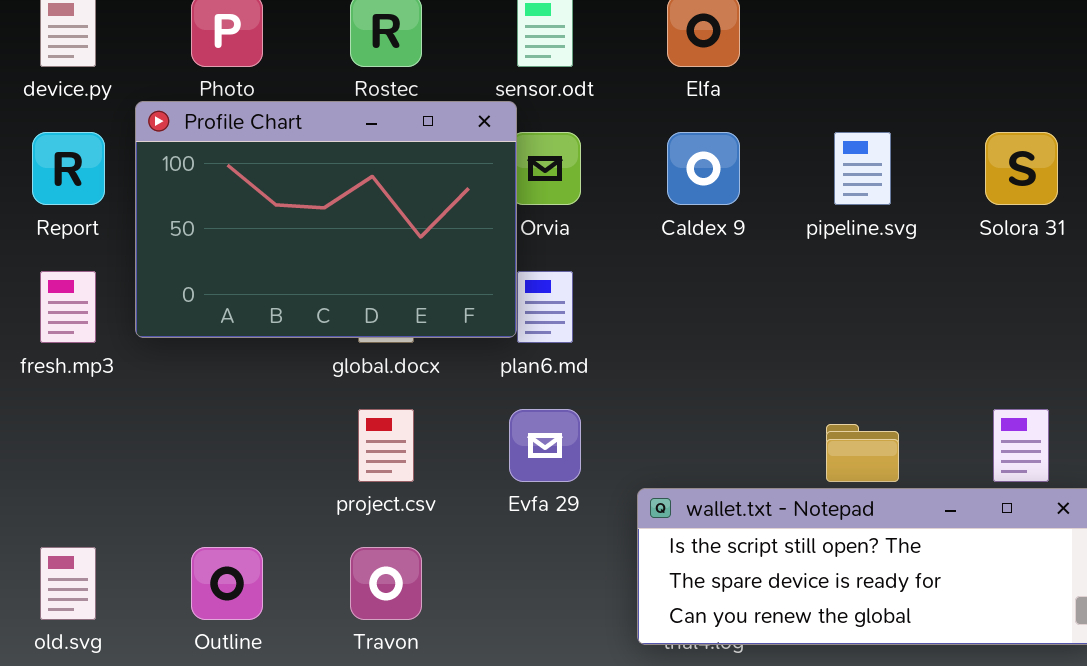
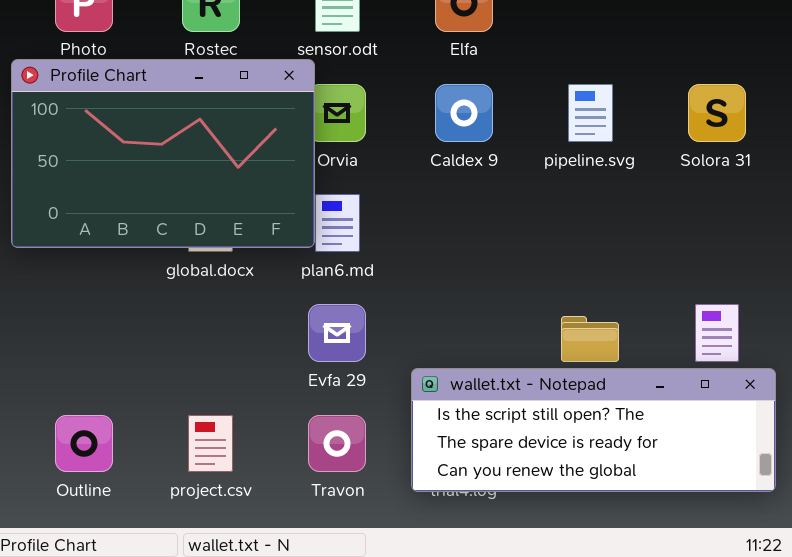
project.csv: [358,409,414,482] -> [188,415,233,472], moved
Travon: [350,547,422,620] -> [308,415,366,472], moved

